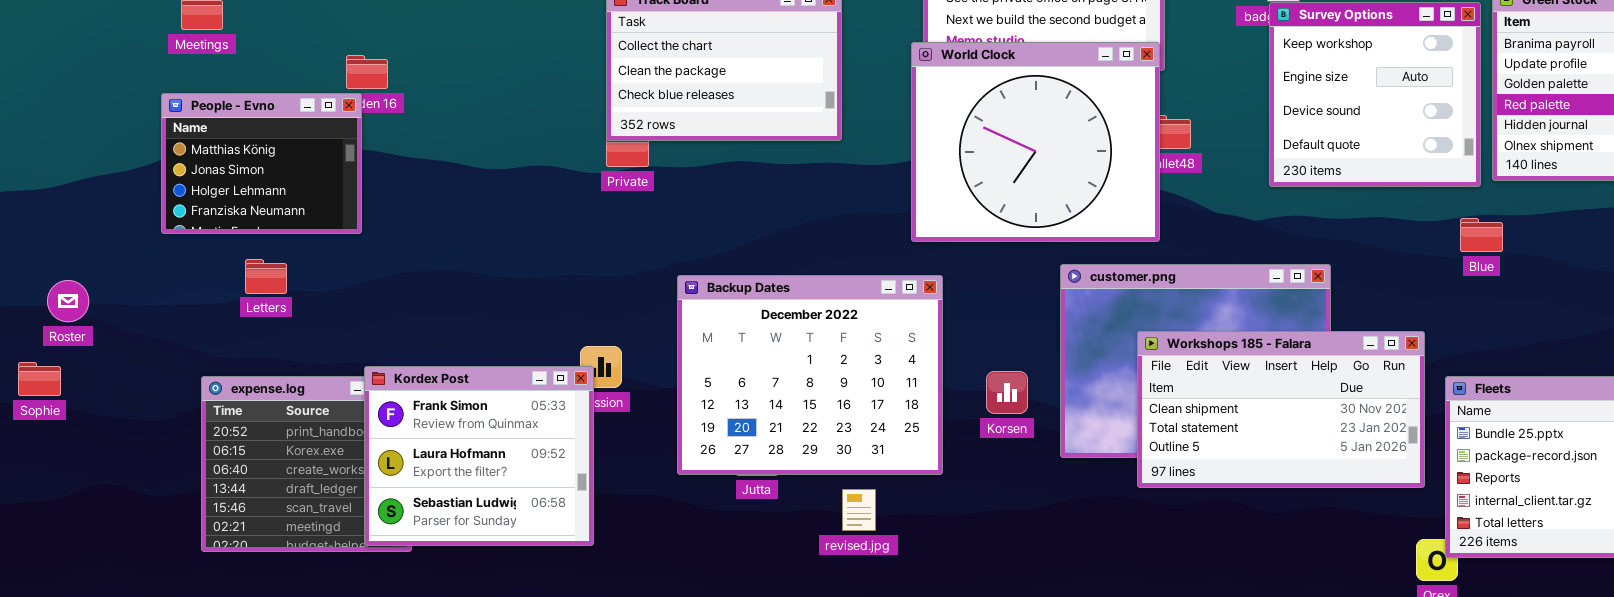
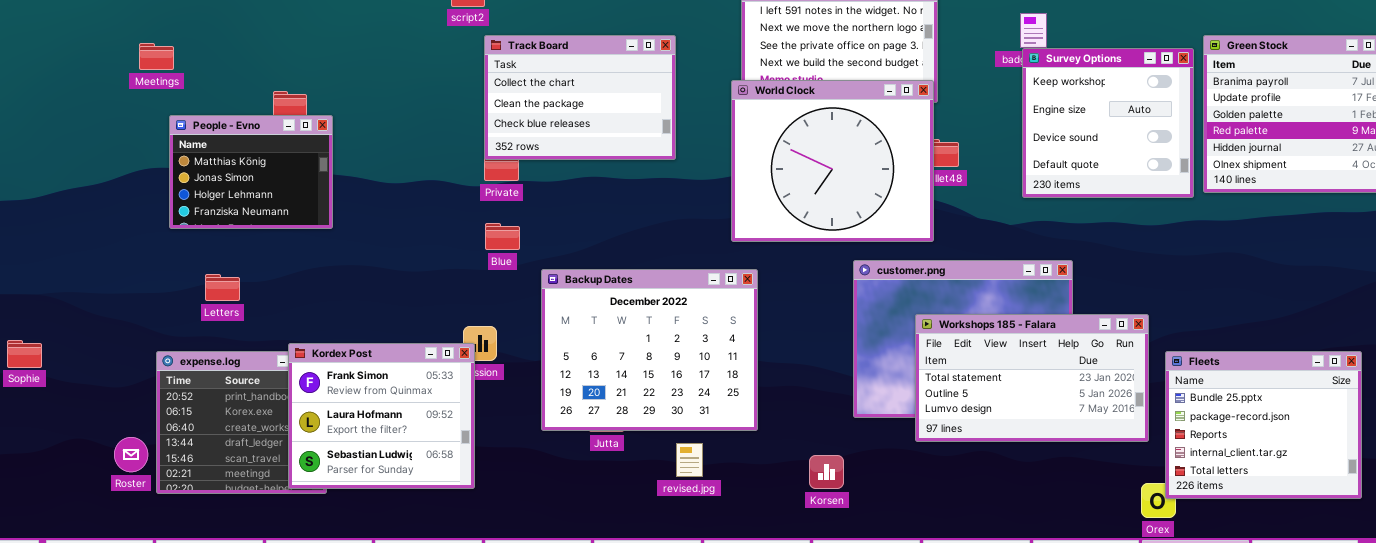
People - Evno: [161,93,362,234] -> [169,115,333,229], moved
Blue: [1460,218,1503,252] -> [485,223,520,250], moved
Letters: [245,259,287,294] -> [205,274,240,301], moved
Roster: [47,280,89,322] -> [114,437,148,472], moved
Workshops 185 - Falara: [1137,331,1425,488] -> [915,314,1149,442], scrolled down 1 row
Korsen: [986,371,1028,414] -> [809,455,844,489], moved

